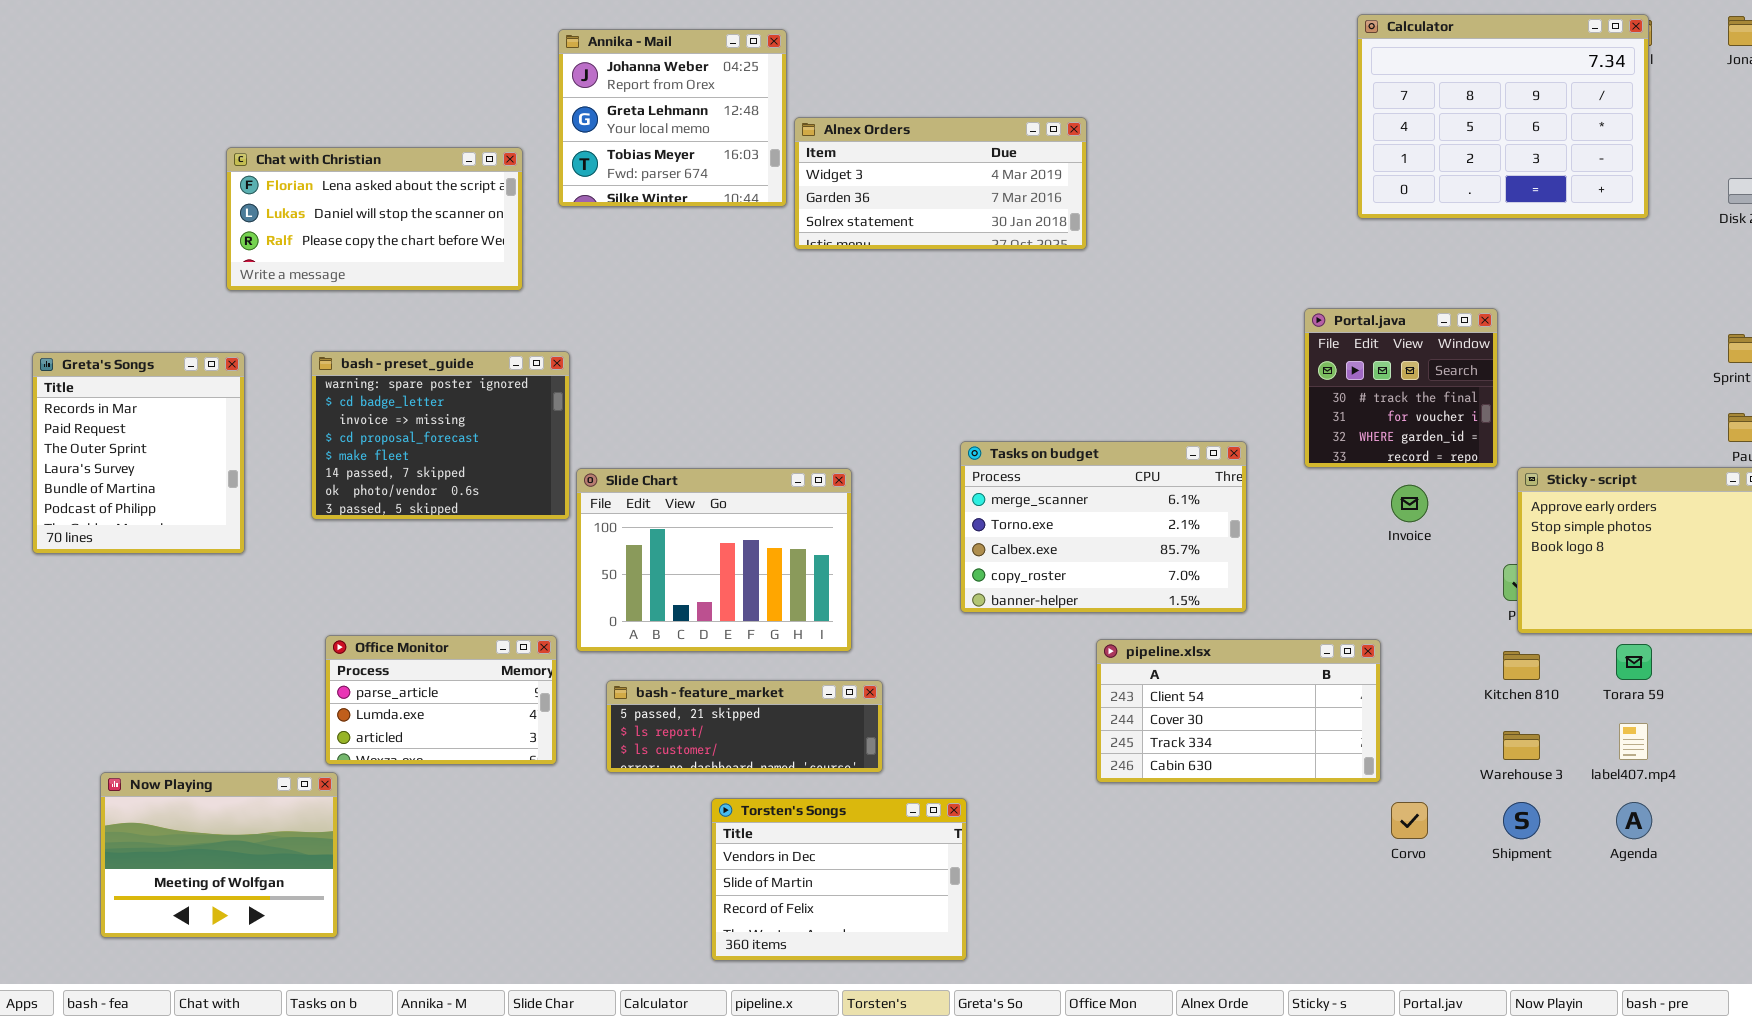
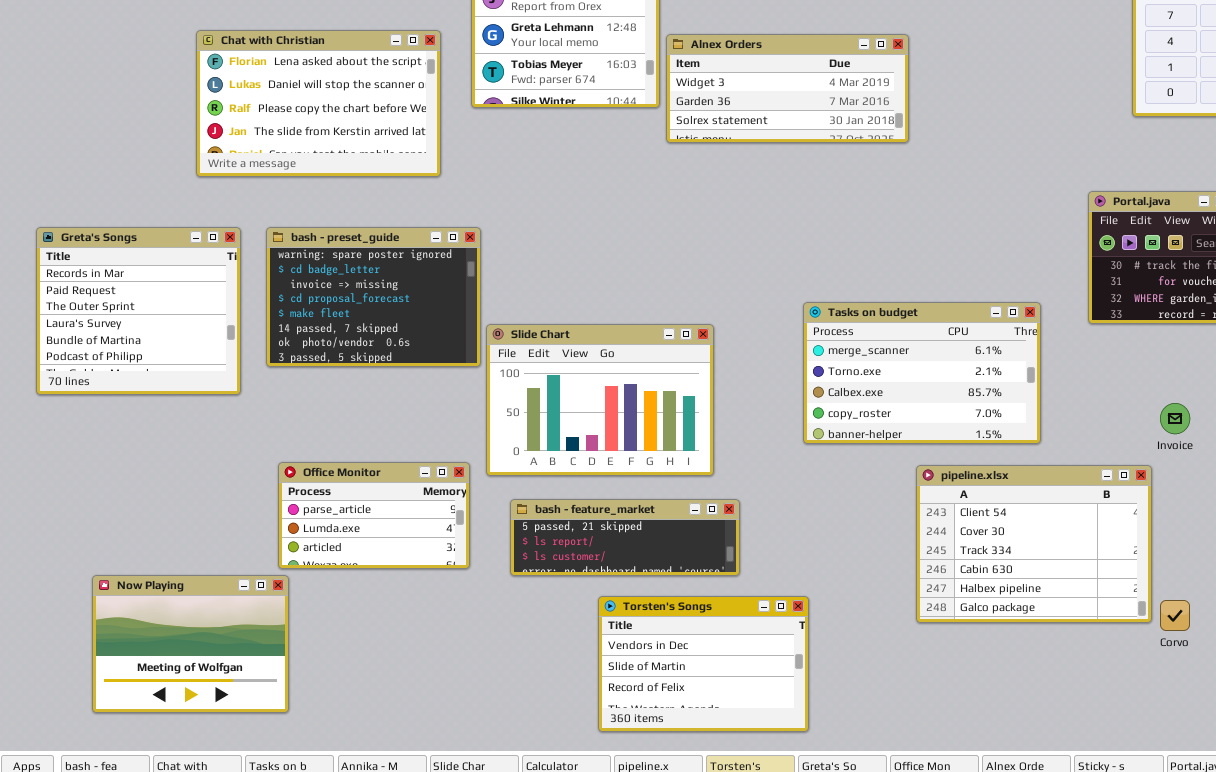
Chat with Christian: [226,147,523,291] -> [196,30,441,177], resized
Greta's Songs: [32,352,245,554] -> [36,227,241,395], resized
Invoice: [1391,485,1428,522] -> [1160,403,1190,434], moved
pipeline.xlsx: [1096,639,1381,783] -> [916,465,1152,623], resized

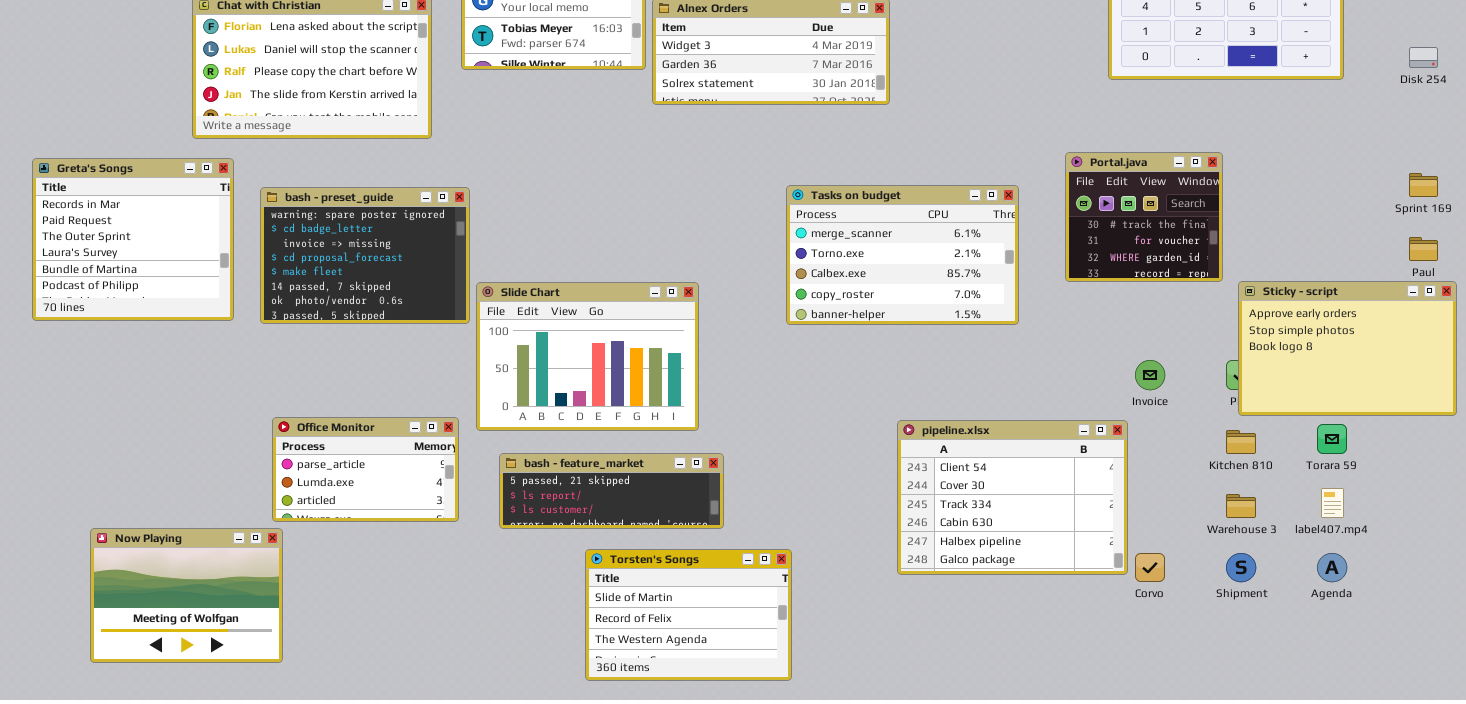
Greta's Songs: [36,227,241,395] -> [32,158,234,321], moved
Tasks on budget: [803,302,1041,444] -> [786,185,1019,325], moved
Torsten's Songs: [598,596,809,732] -> [585,549,792,681], scrolled down 1 row

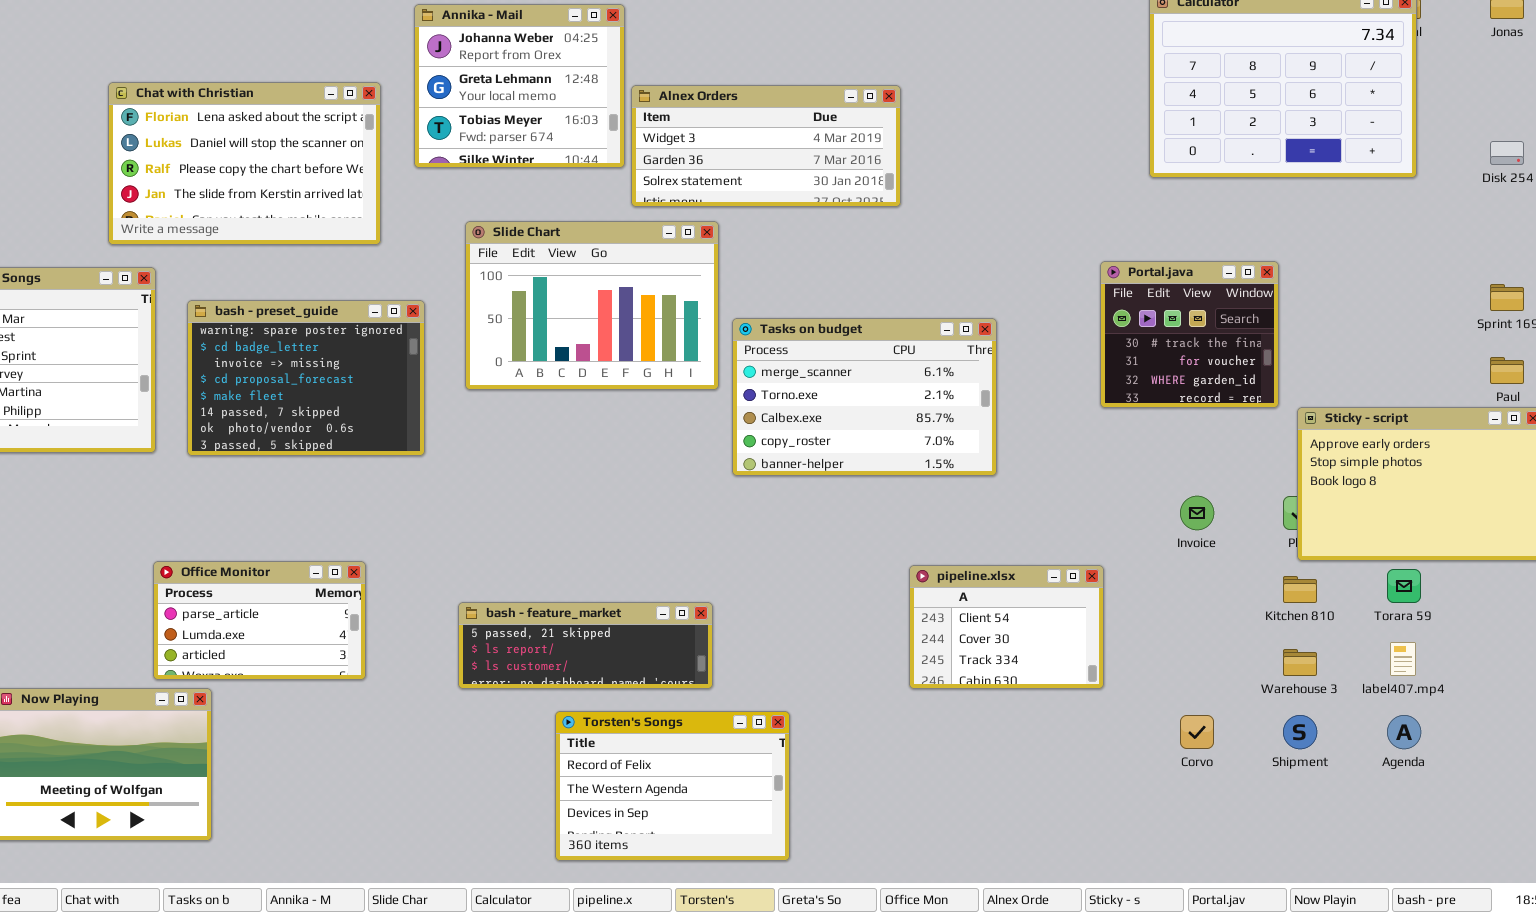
Tasks on budget: [786,185,1019,325] -> [732,318,997,476], moved
Slide Chart: [476,282,699,431] -> [465,221,719,390], moved
Office Monitor: [272,417,459,522] -> [153,561,366,680], moved
pipeline.xlsx: [897,420,1128,575] -> [909,565,1104,689], resized
Torsten's Songs: [585,549,792,681] -> [555,711,790,861], scrolled down 1 row

